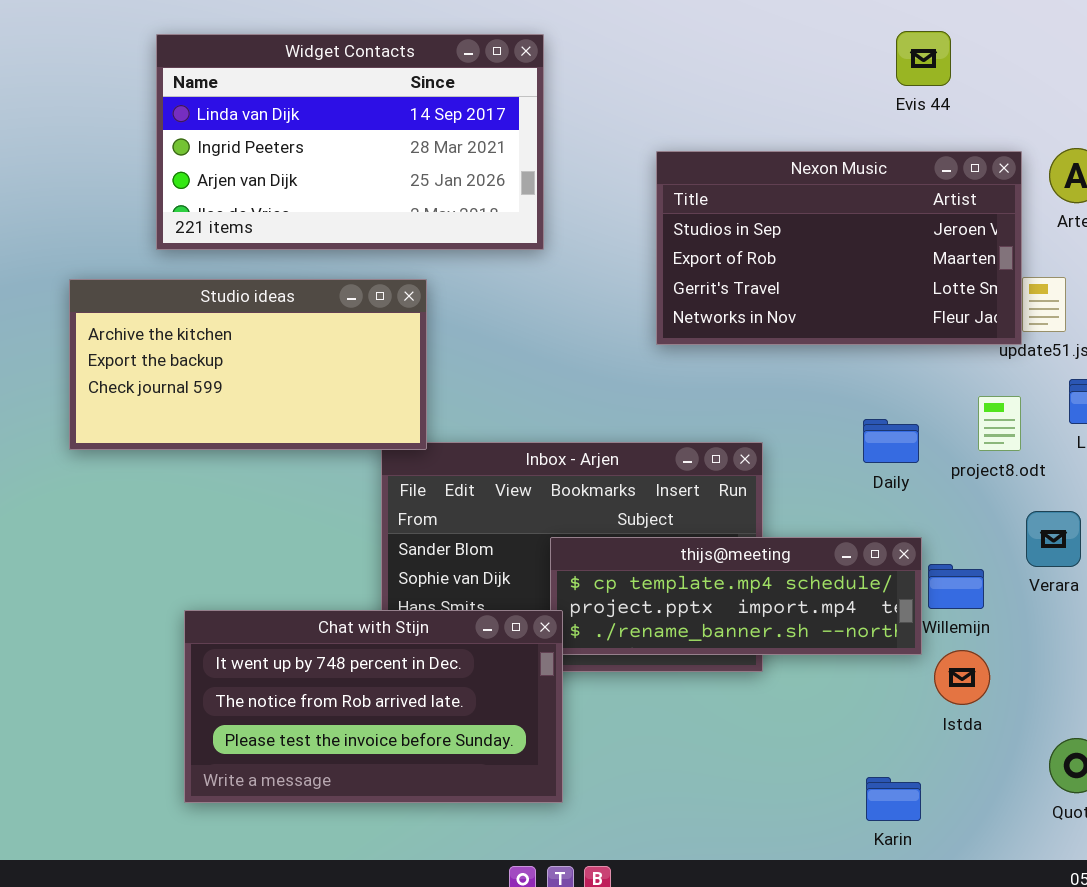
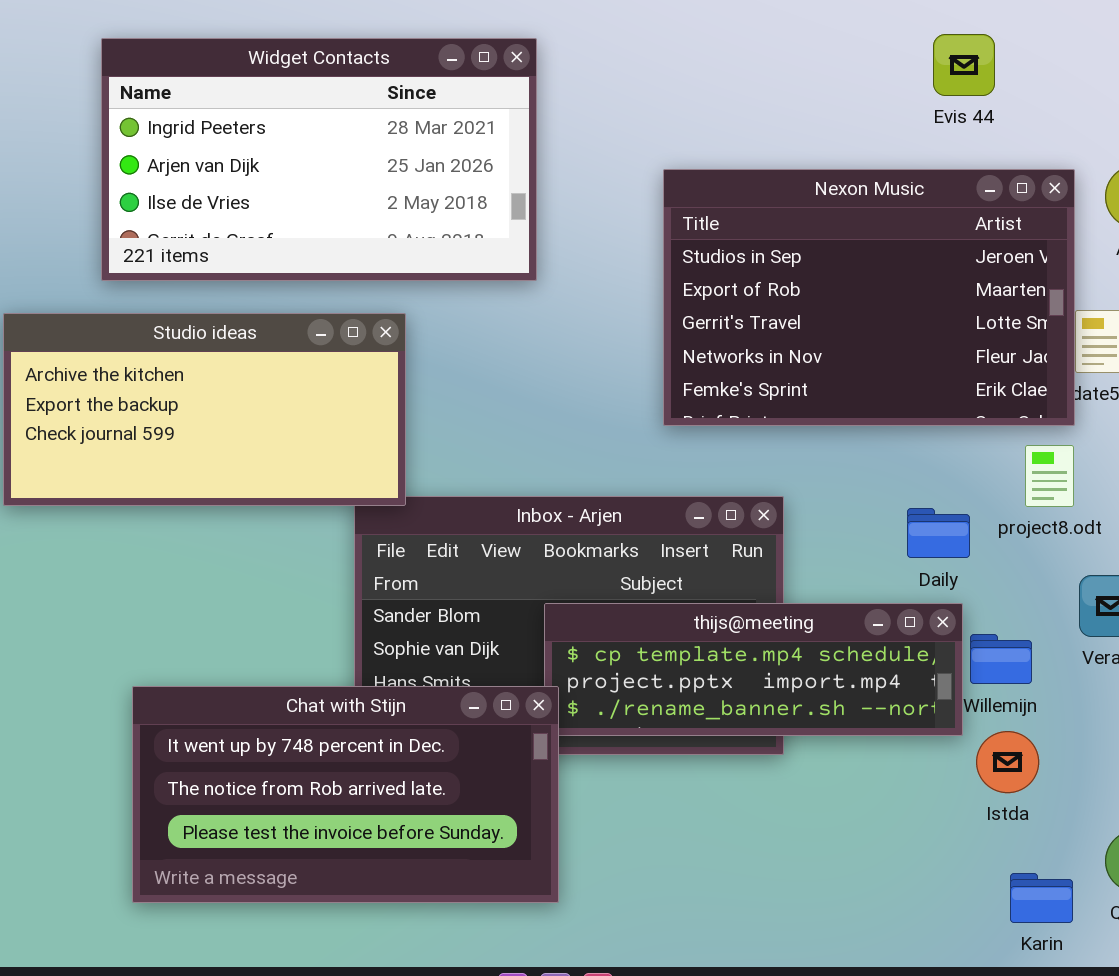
Widget Contacts: [156,34,544,250] -> [101,38,537,281], scrolled down 1 row
Nexon Music: [656,151,1022,345] -> [663,169,1075,426], resized
Daily: [863,419,919,463] -> [907,508,970,558], moved
Karin: [866,777,921,821] -> [1010,873,1073,923], moved

